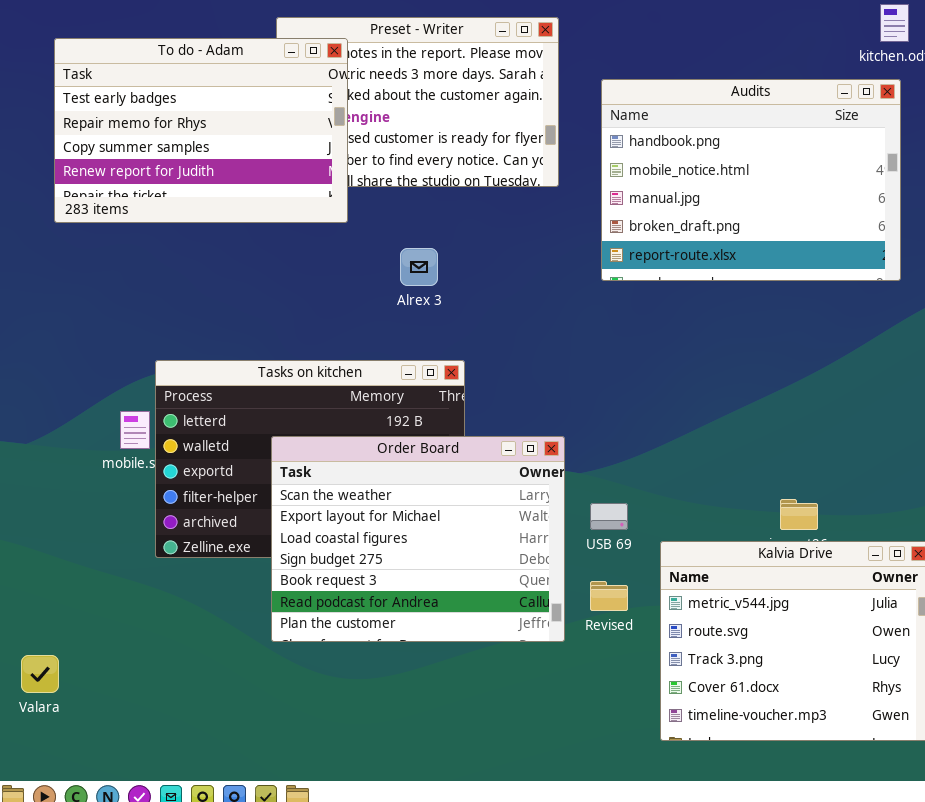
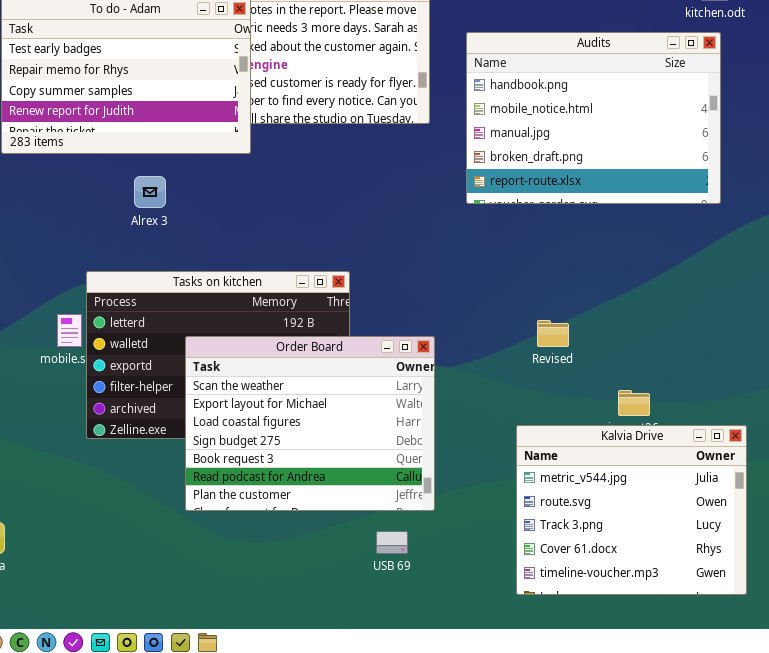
Alrex 3: [400,248,438,286] -> [134,176,166,208], moved
USB 69: [590,503,628,530] -> [376,531,408,554], moved
Revised: [590,581,628,611] -> [537,320,569,347], moved

